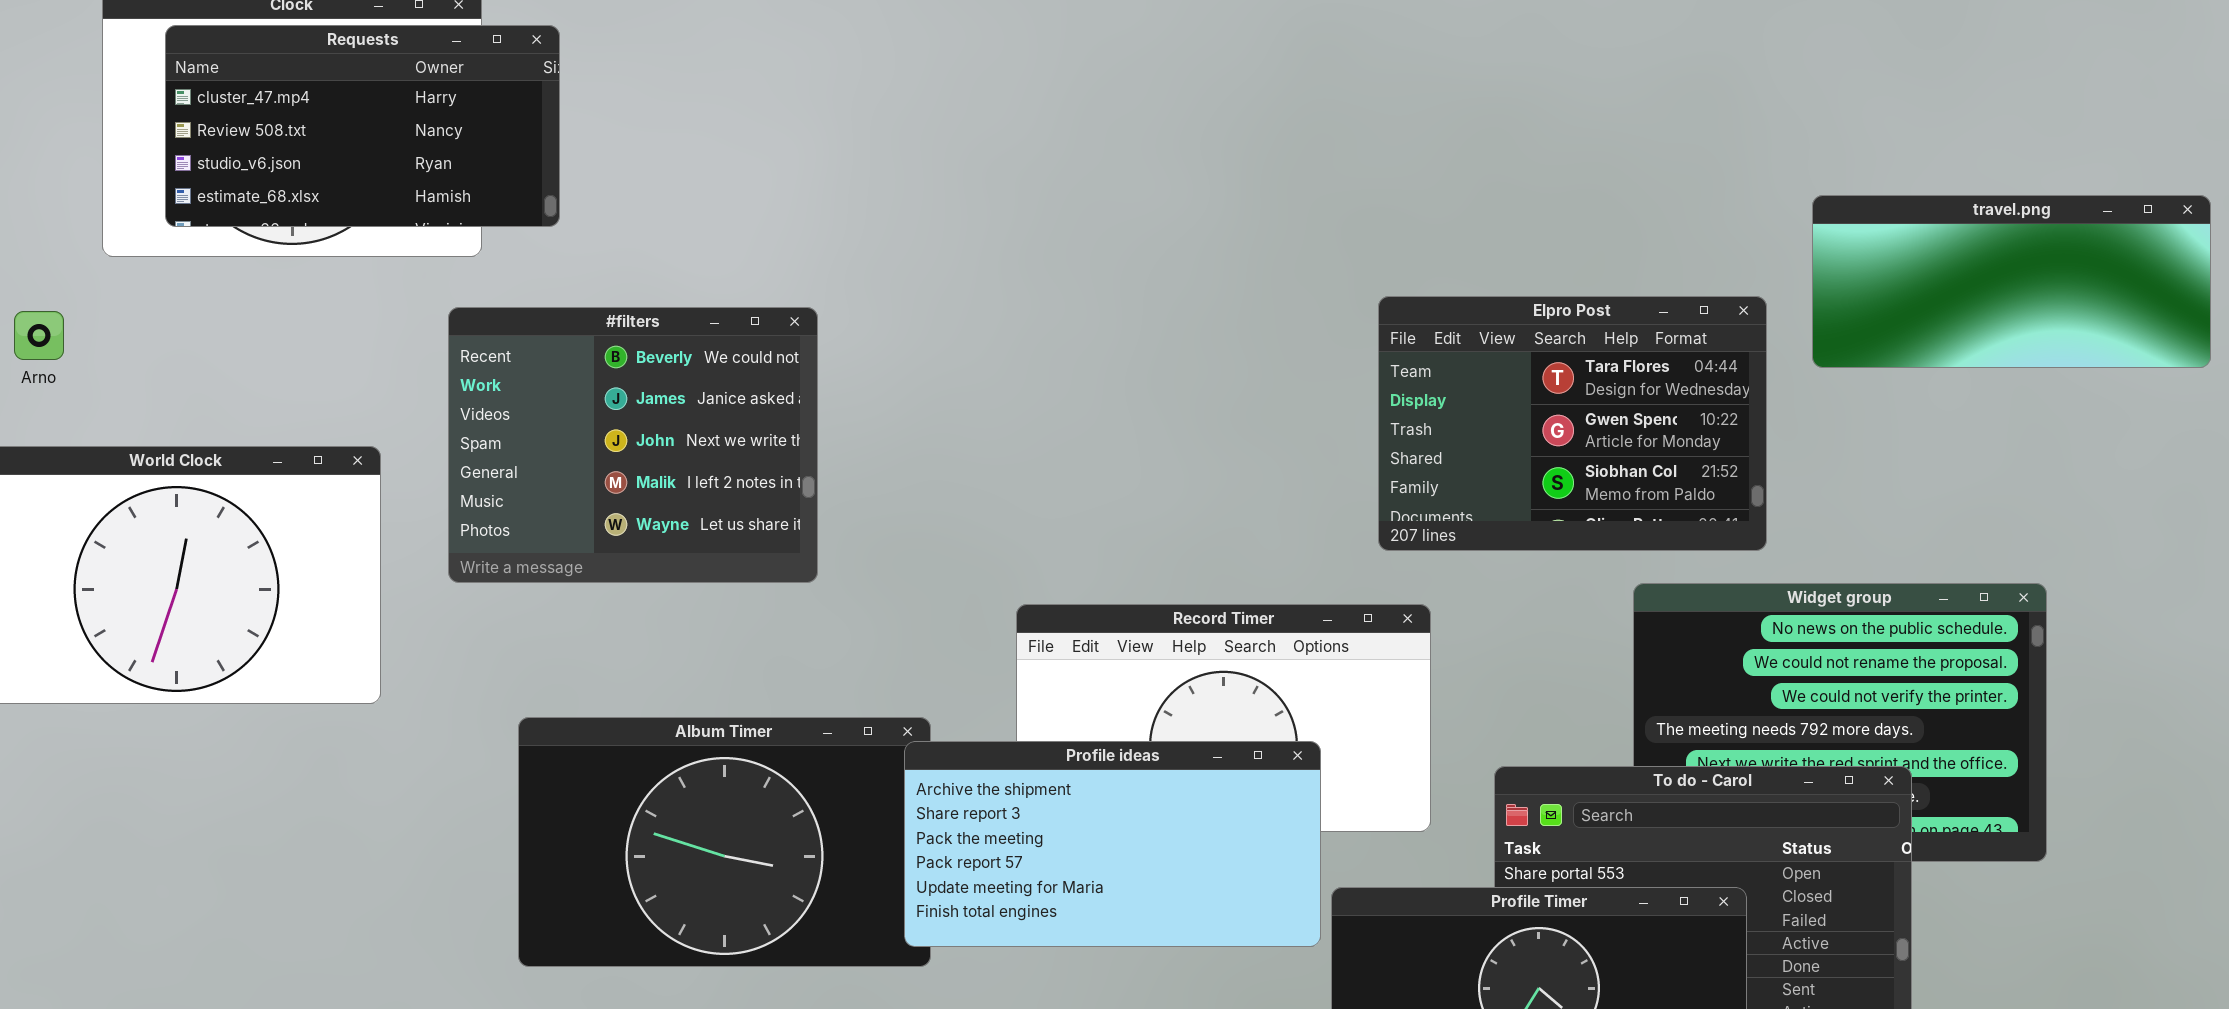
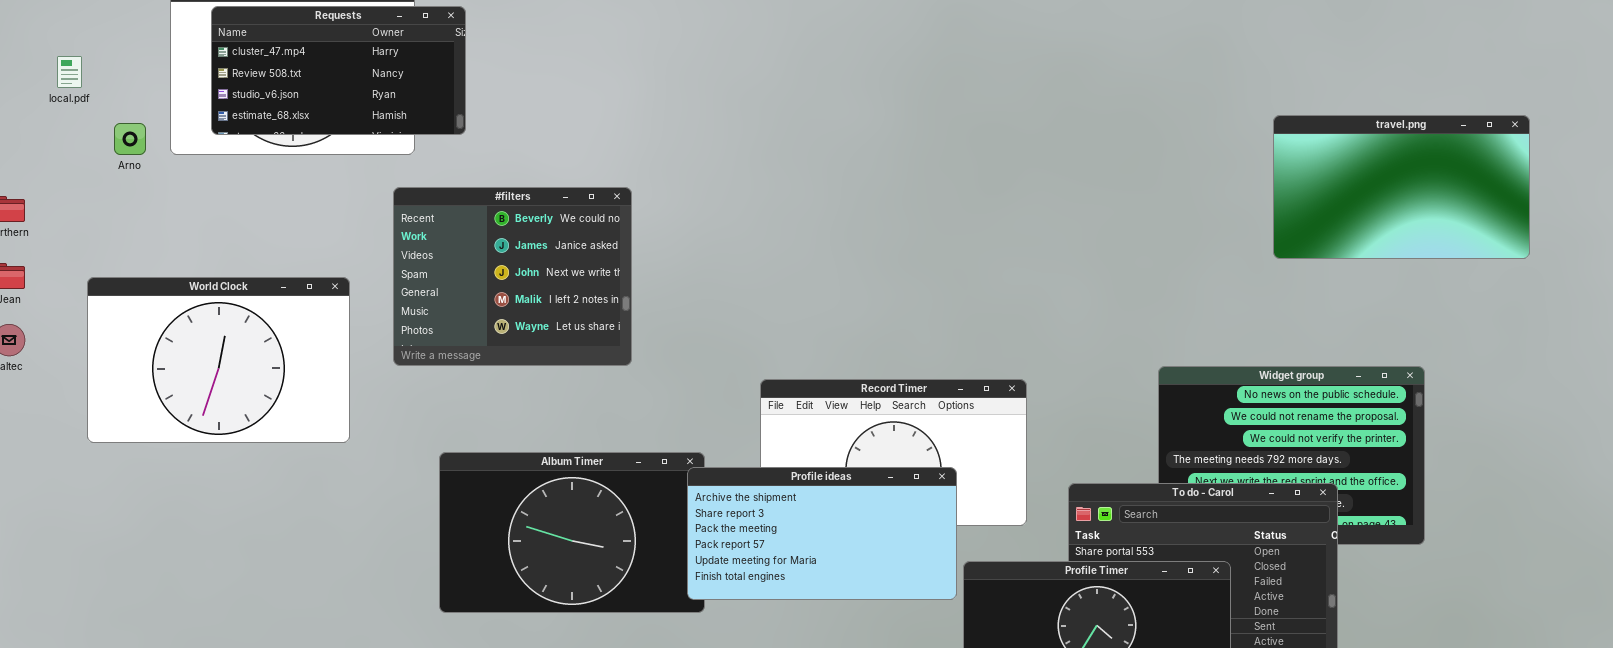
travel.png: [1812,195,2211,368] -> [1273,115,1530,259], resized
Elpro Post: [1378,296,1767,551] -> none, closed
Arno: [14,311,64,360] -> [114,123,146,155], moved

